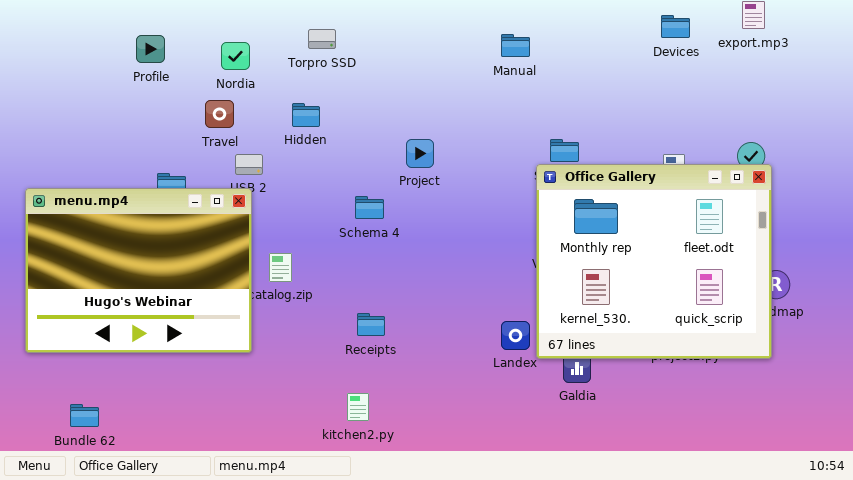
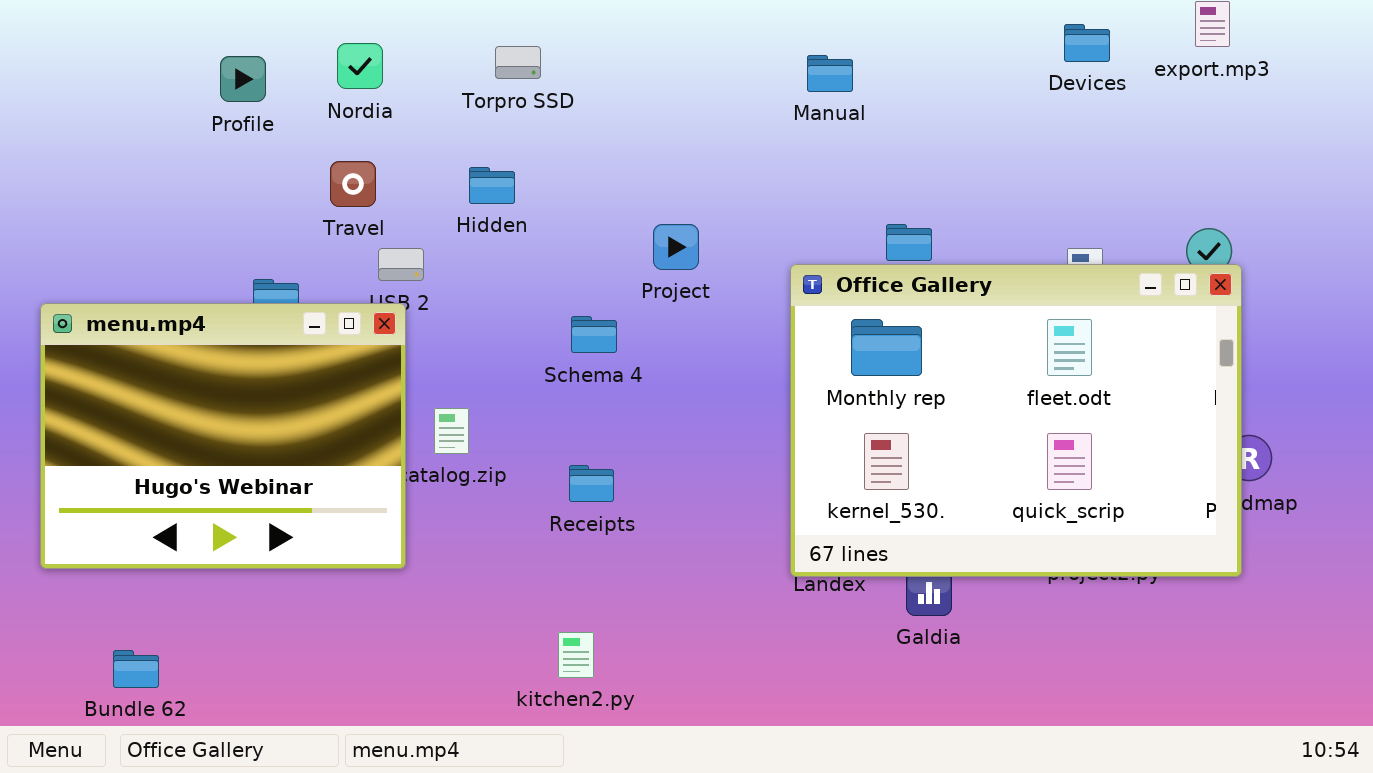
Nordia: [221,42,250,70] -> [337,43,383,89], moved
Office Gallery: [536,164,772,359] -> [790,264,1242,577], resized
Receipts: [357,313,385,336] -> [569,465,614,502], moved

